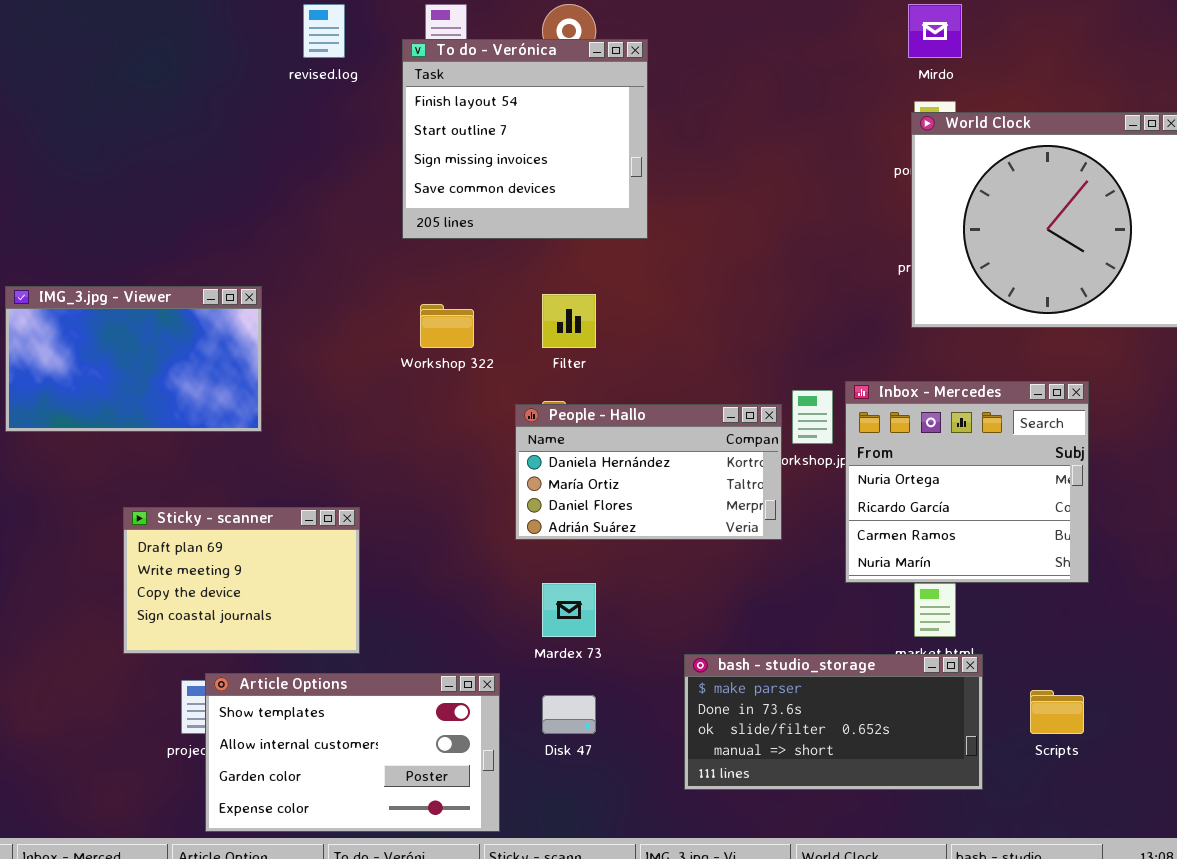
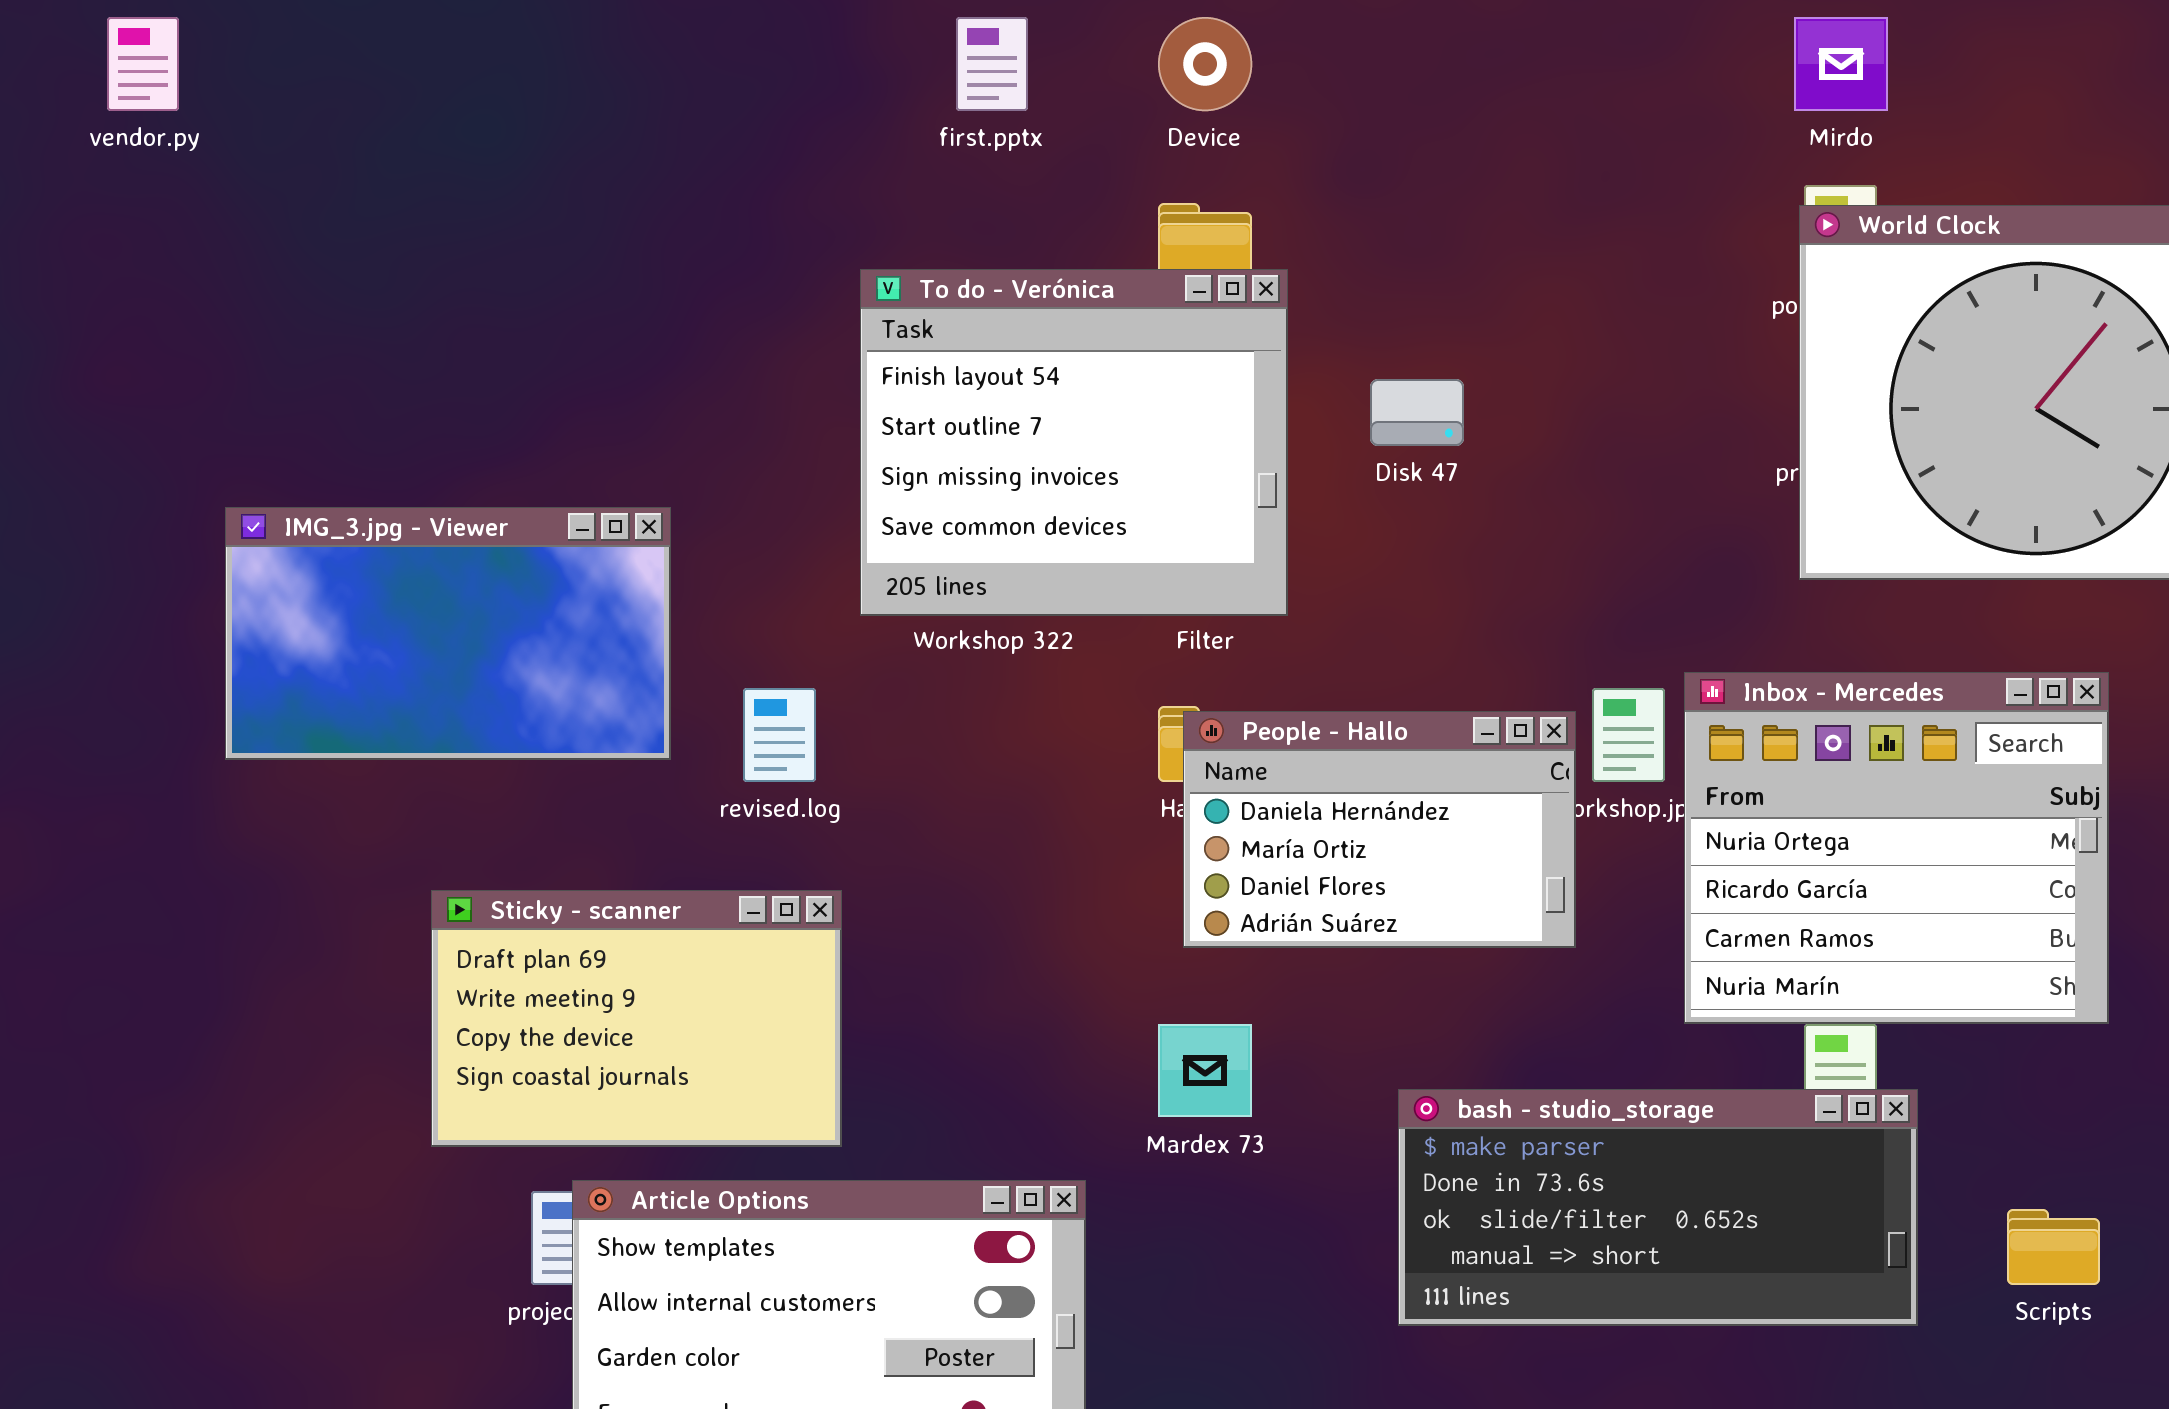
revised.log: [303,4,345,58] -> [743,688,816,782], moved
To do - Verónica: [402,39,648,239] -> [860,269,1288,616], moved
People - Hallo: [515,404,782,540] -> [1183,711,1576,948], resized
bash - studio_storage: [684,654,983,790] -> [1398,1089,1918,1326], moved
Disk 47: [542,695,596,734] -> [1370,379,1464,446], moved

